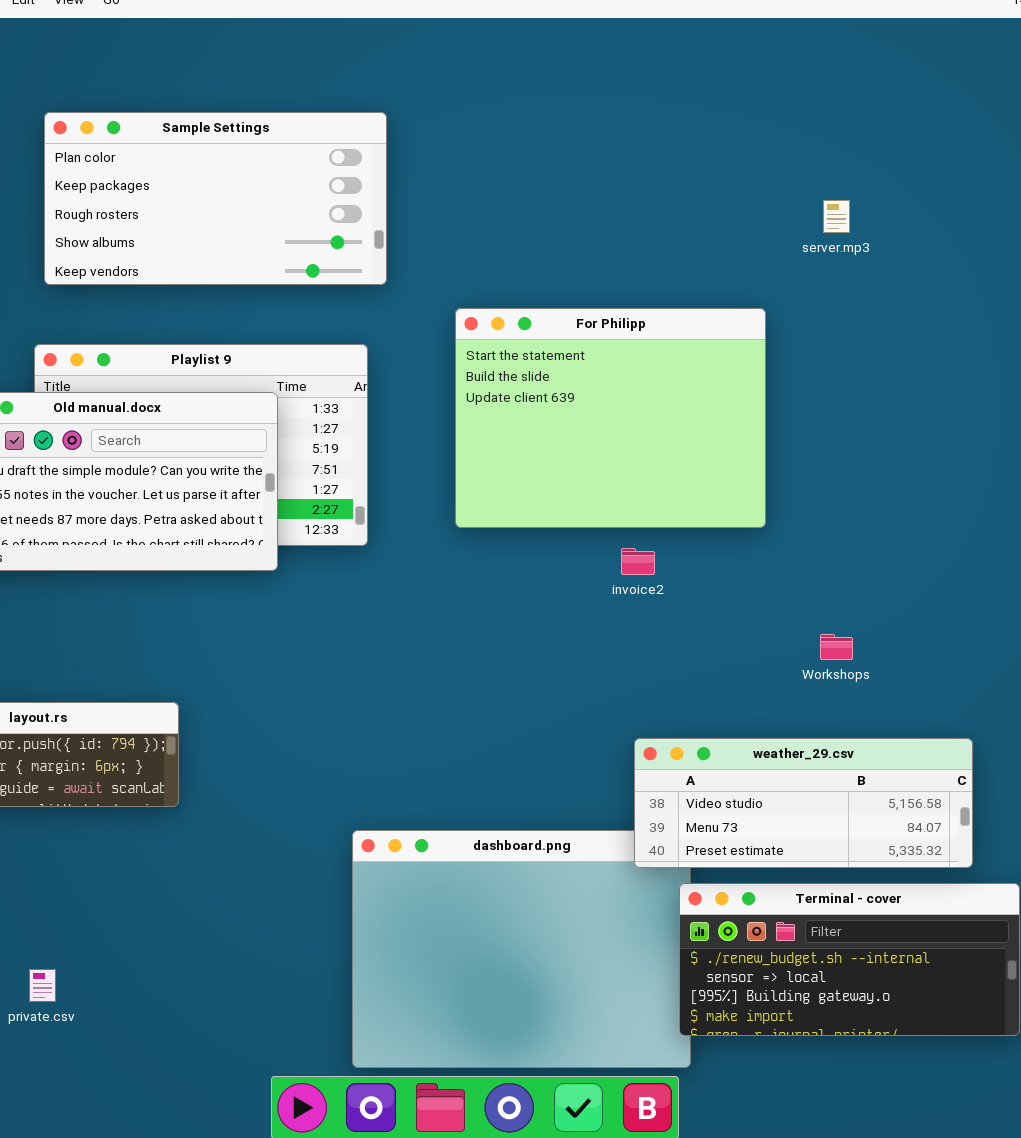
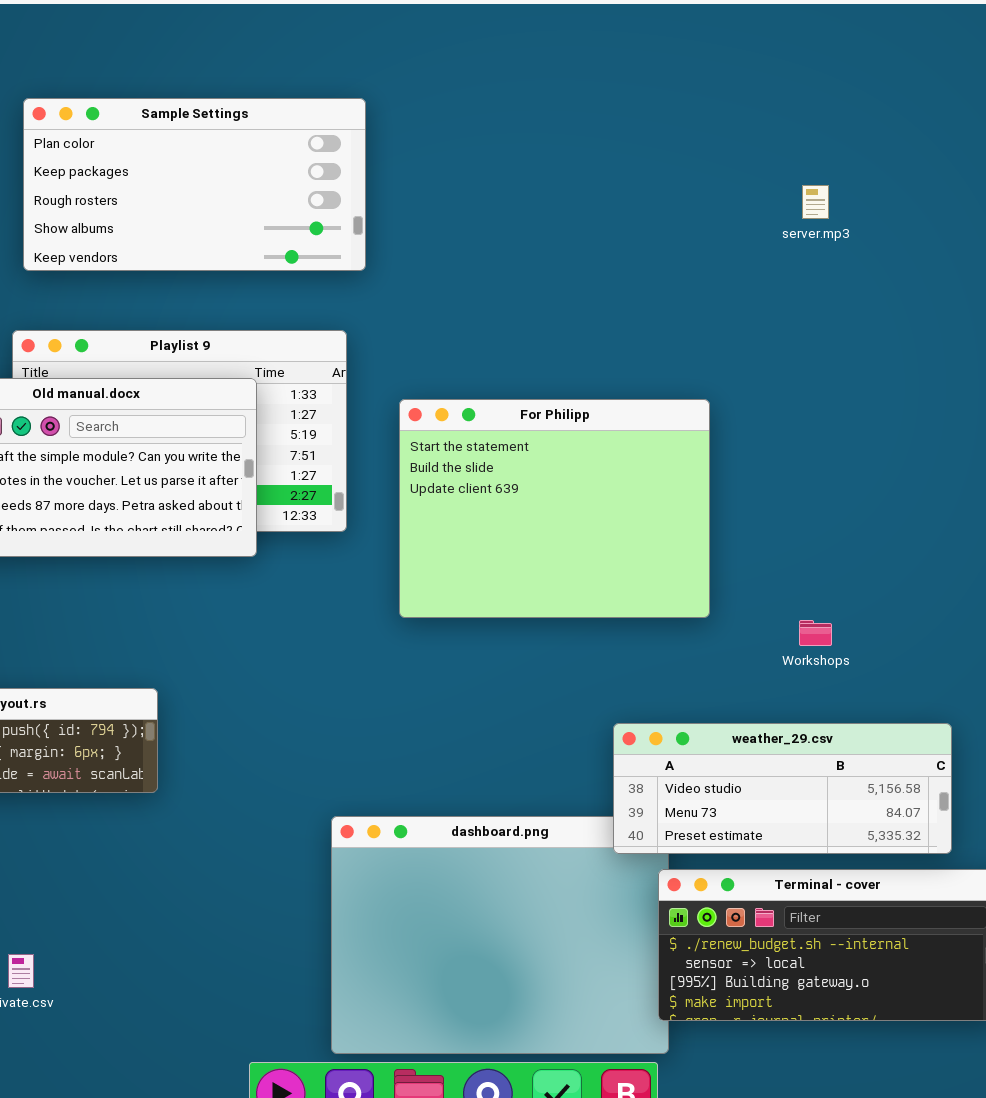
For Philipp: [455,308,766,528] -> [399,399,710,618], moved

